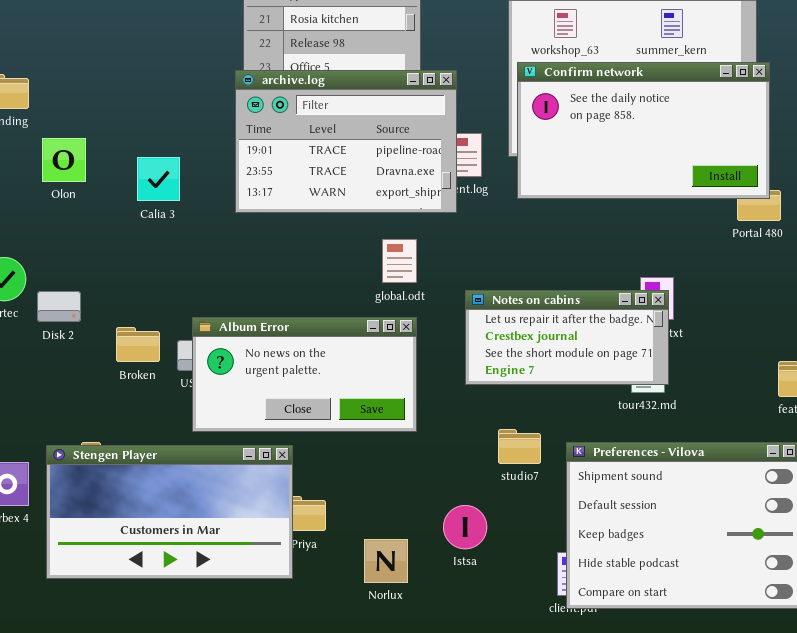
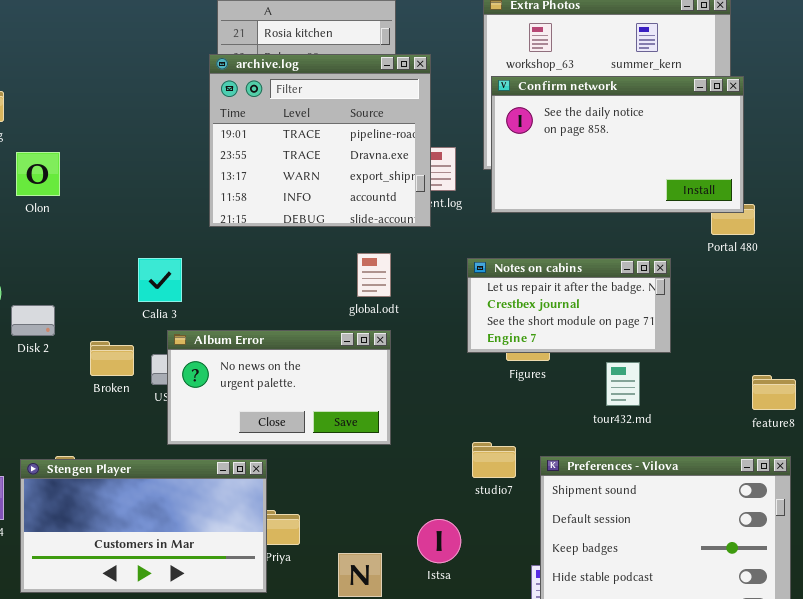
archive.log: [235,70,457,213] -> [209,54,431,227], resized
Calia 3: [137,157,180,201] -> [138,258,182,302], moved
Notes on cabins: [465,290,669,385] -> [467,258,671,353], moved

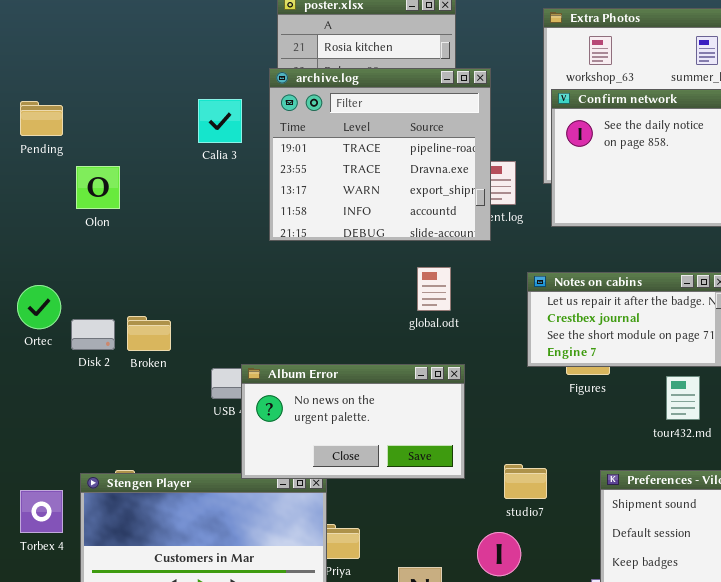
Calia 3: [138,258,182,302] -> [198,99,242,143], moved
Album Error: [167,330,391,445] -> [241,364,465,479], moved
Broken: [90,341,134,376] -> [127,316,171,351], moved
studio7: [472,442,516,478] -> [504,464,547,499], moved

